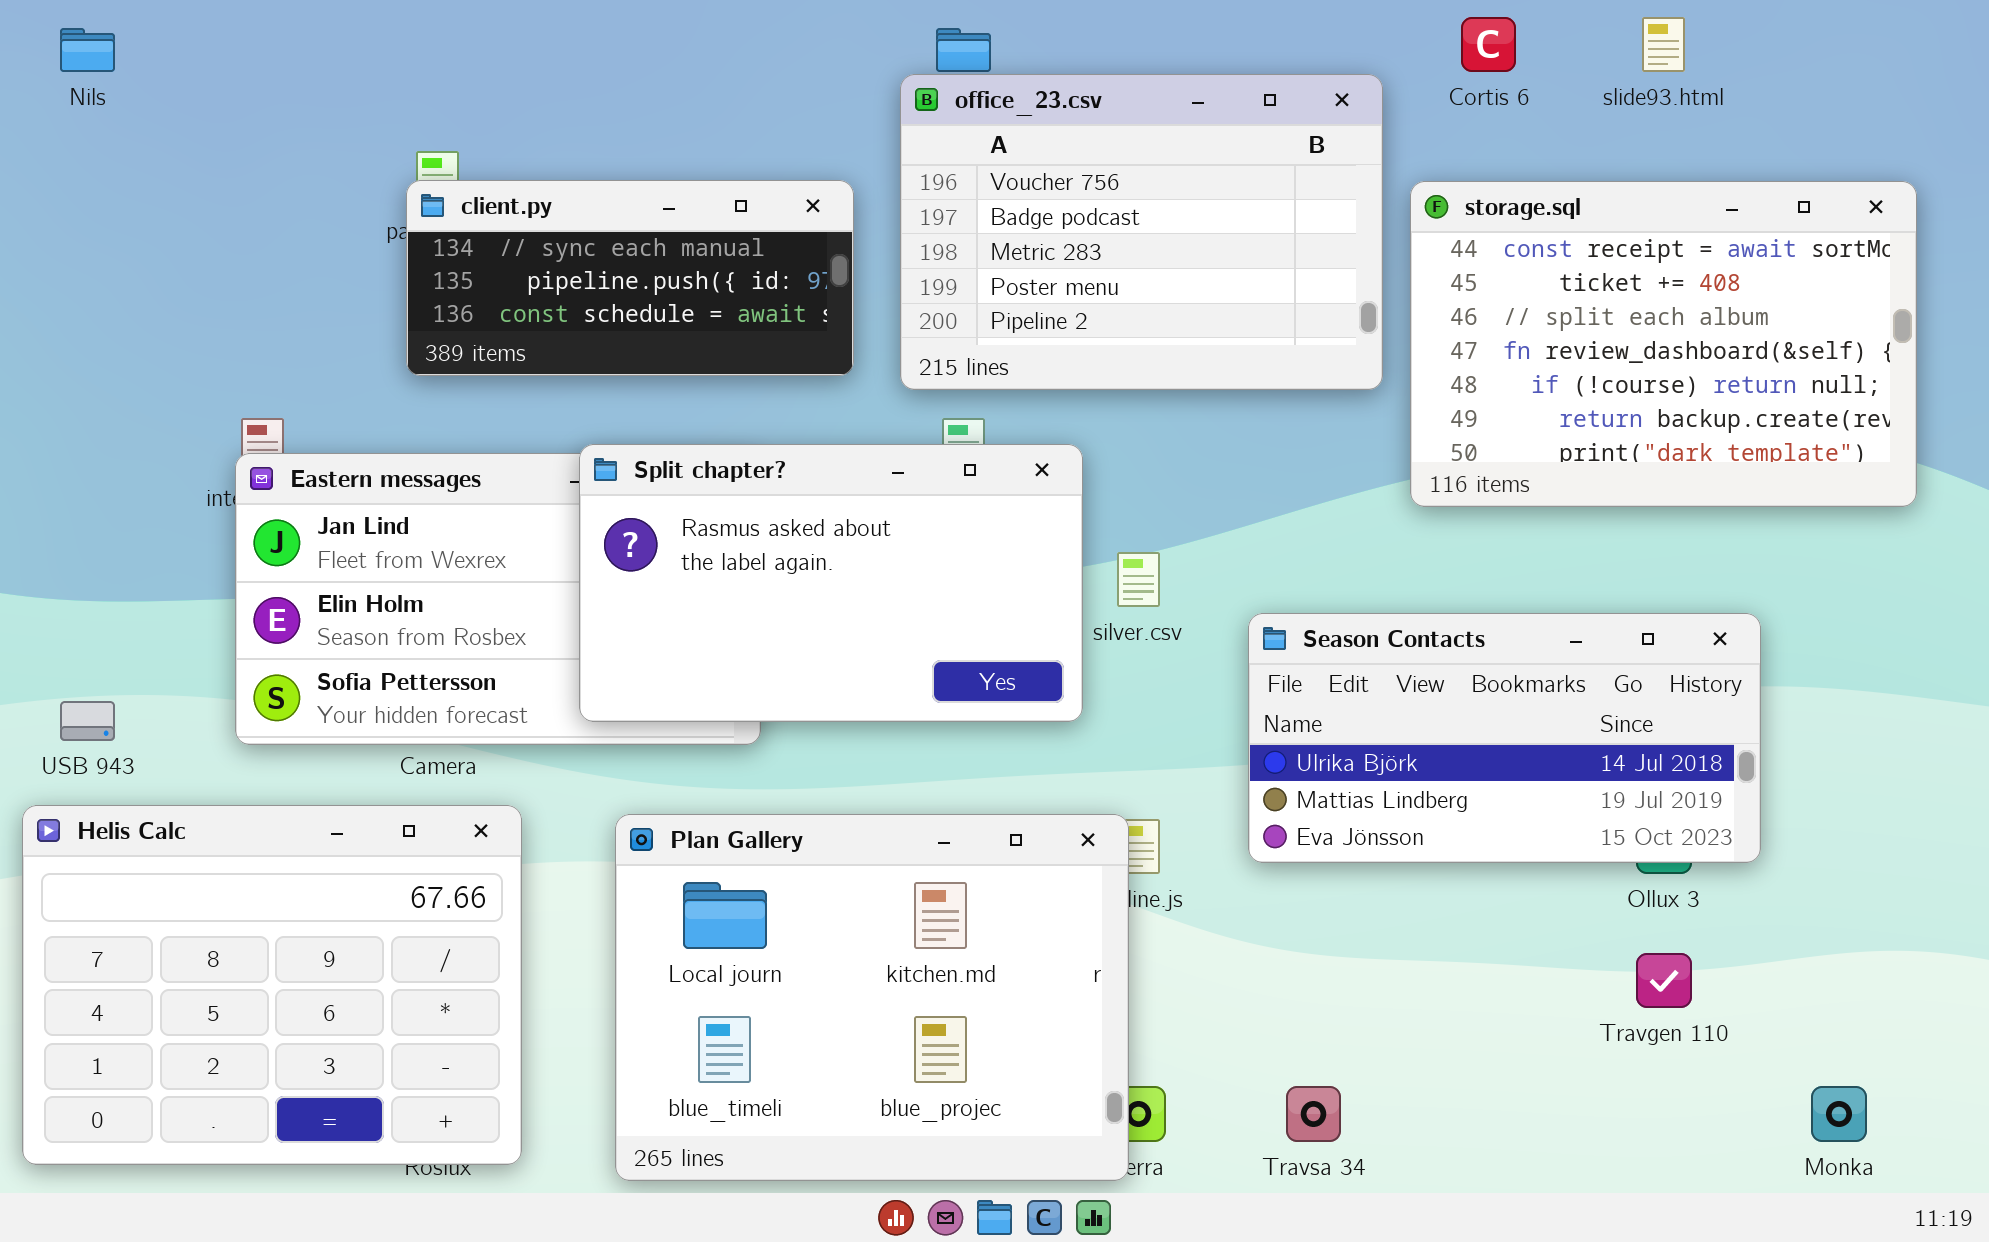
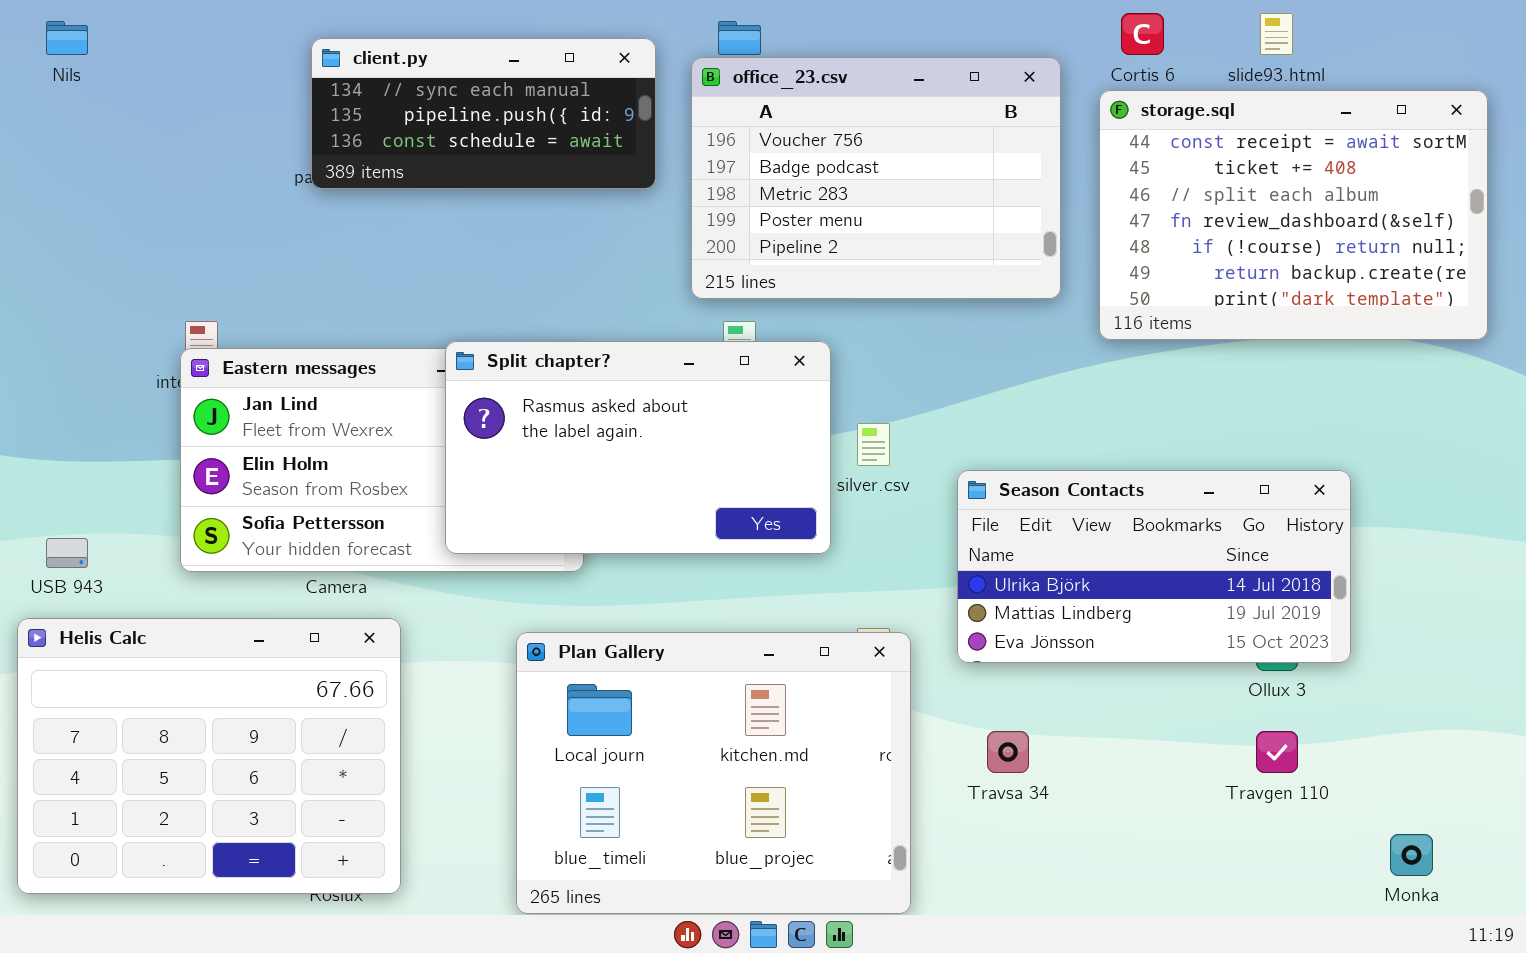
client.py: [406,180,854,376] -> [311,38,656,189], moved
storage.sql: [1410,181,1917,507] -> [1099,90,1488,340], moved
Plan Gallery: [615,814,1129,1181] -> [516,632,911,914], moved
Travsa 34: [1286,1086,1341,1142] -> [987,731,1029,773], moved

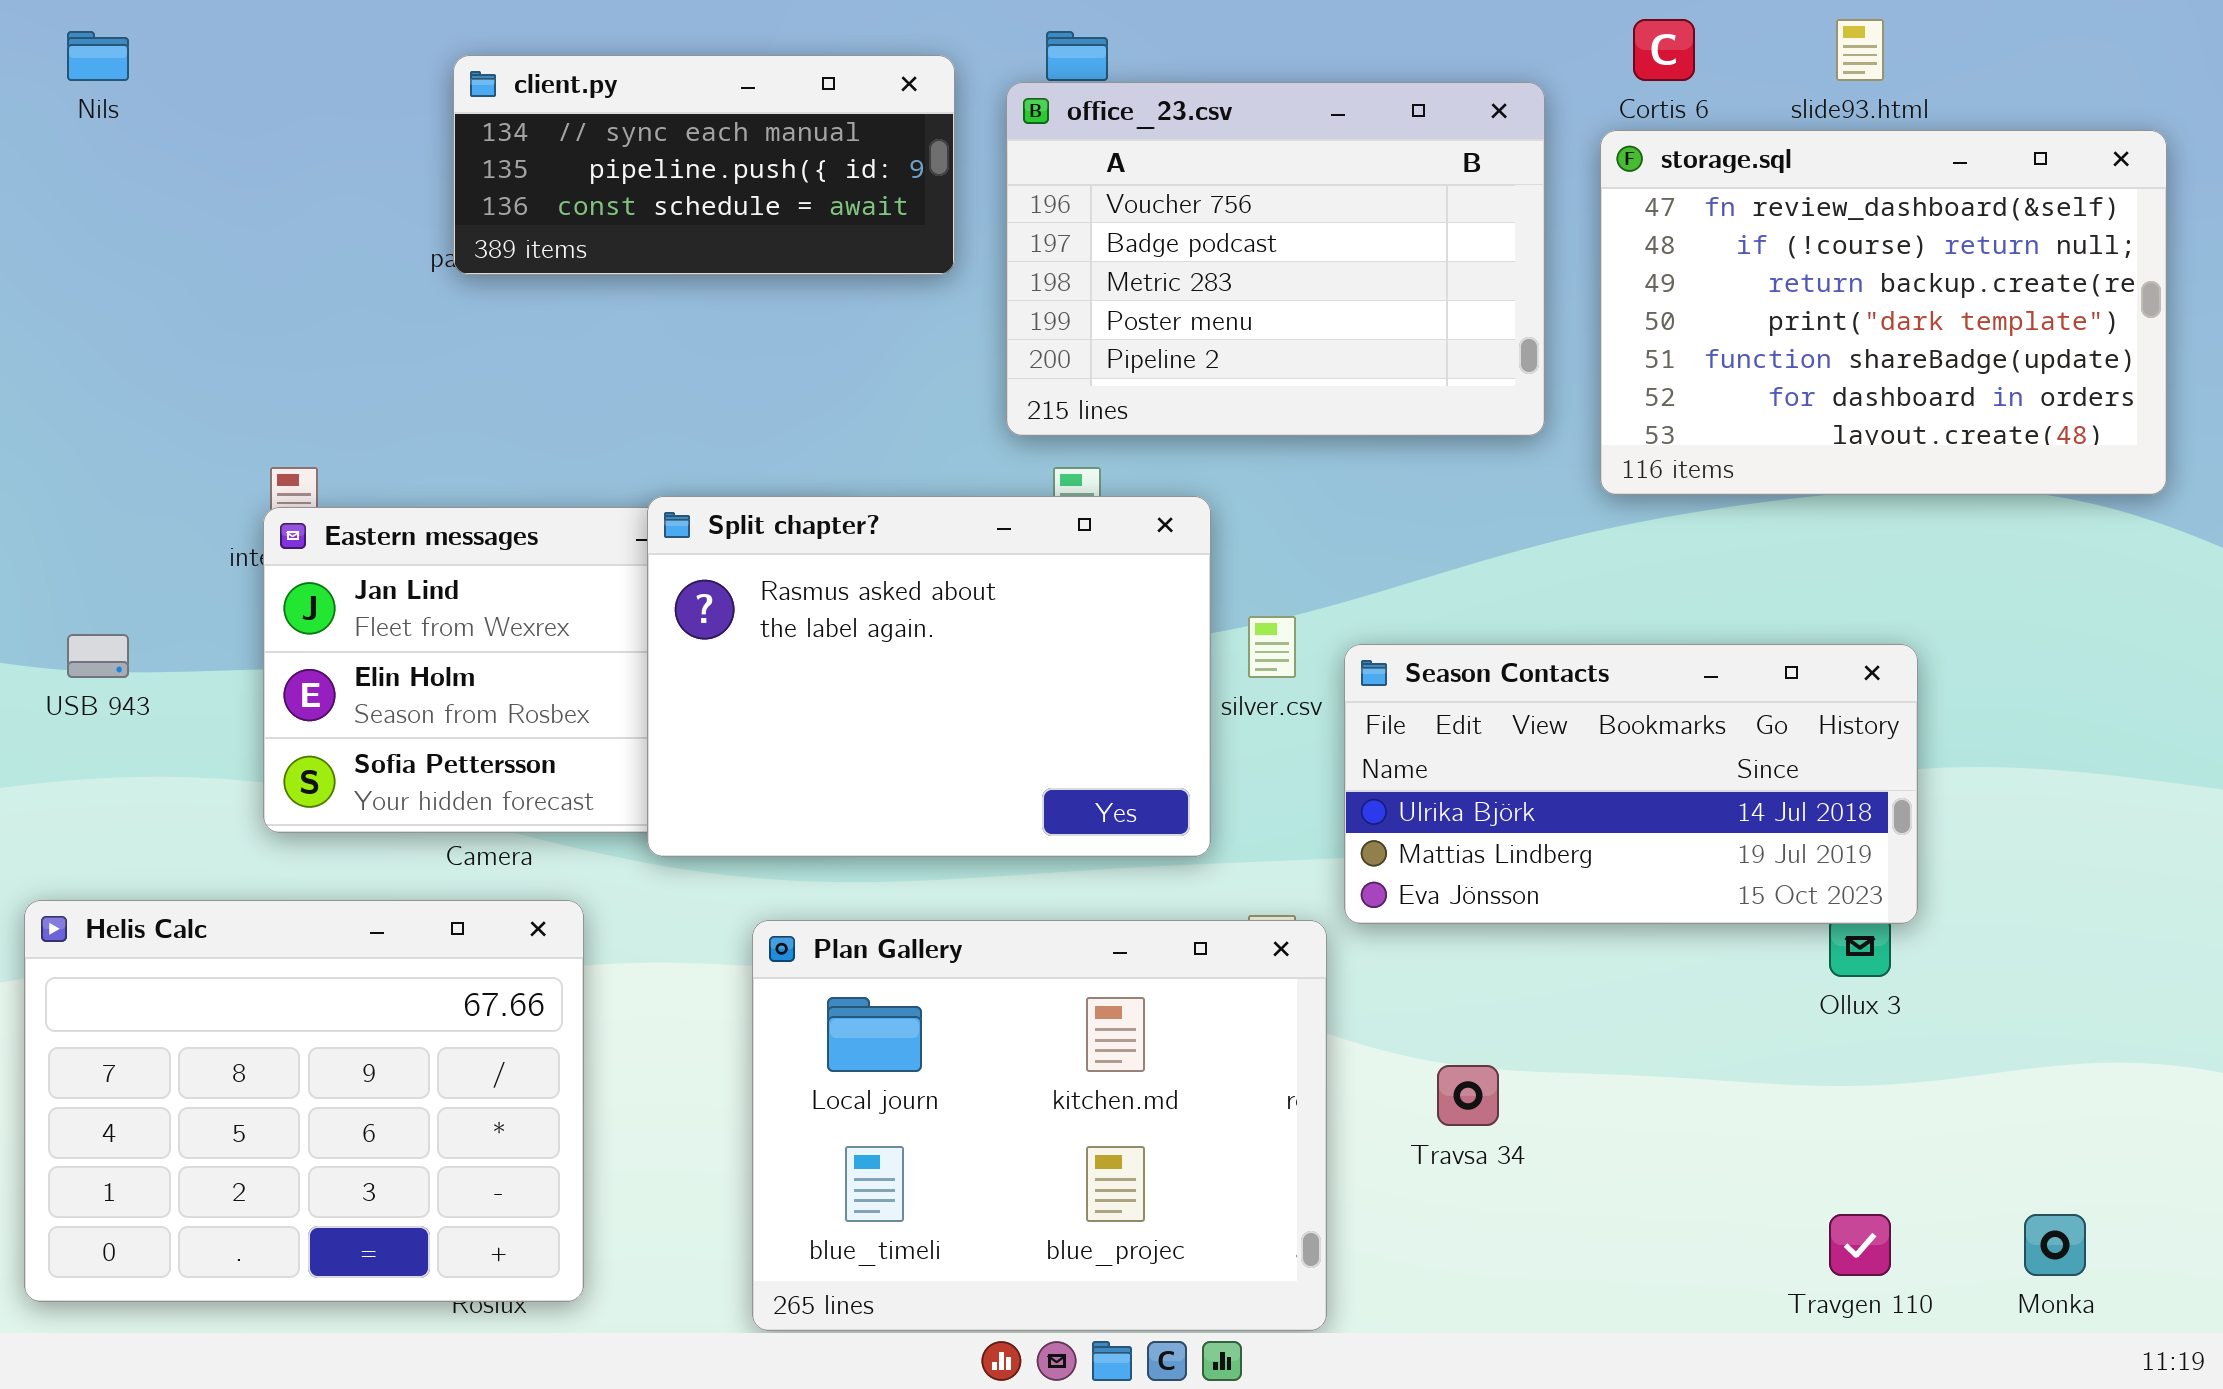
storage.sql: [1099,90,1488,340] -> [1600,130,2167,495], scrolled down 3 rows
Split chapter?: [445,341,831,554] -> [647,496,1211,857], resized
Season Contacts: [957,470,1351,663] -> [1344,644,1918,924], moved
USB 943: [46,538,88,568] -> [67,634,129,678], moved
Travgen 110: [1256,731,1298,773] -> [1829,1214,1891,1276], moved

